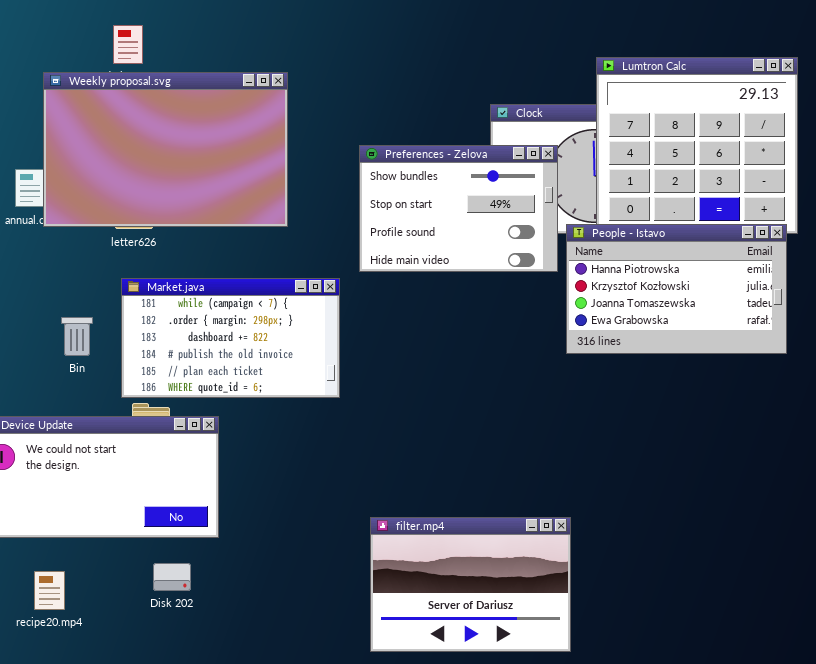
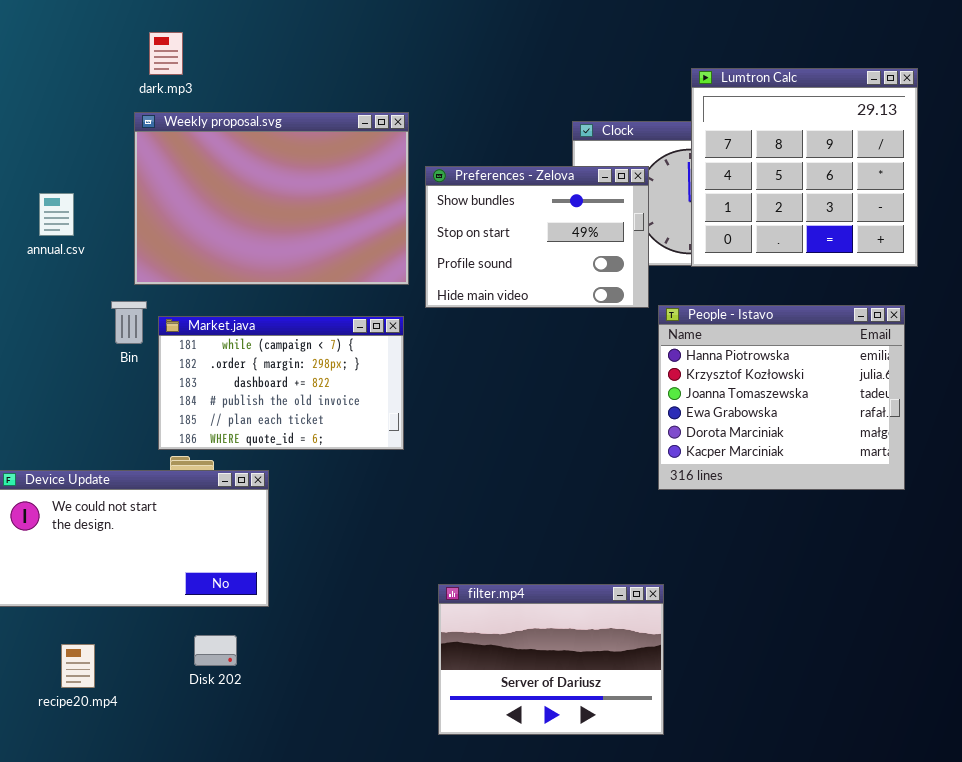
Weekly proposal.svg: [43,72,288,227] -> [134,112,409,285], moved
People - Istavo: [566,224,787,354] -> [658,305,905,490], moved, resized
Bin: [61,317,93,356] -> [111,301,147,344], moved

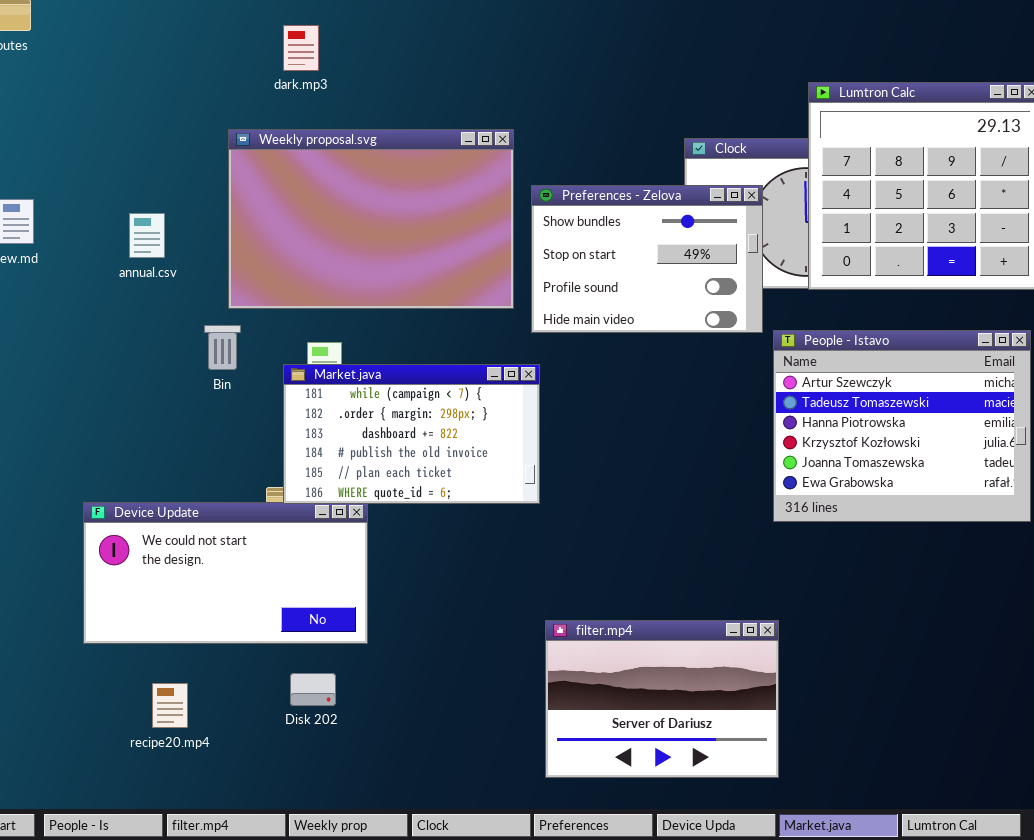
dark.mp3: [149,32,183,75] -> [283,25,319,71], moved
People - Istavo: [658,305,905,490] -> [773,330,1031,522], scrolled up 2 rows
Market.java: [158,316,404,450] -> [283,364,540,504], moved

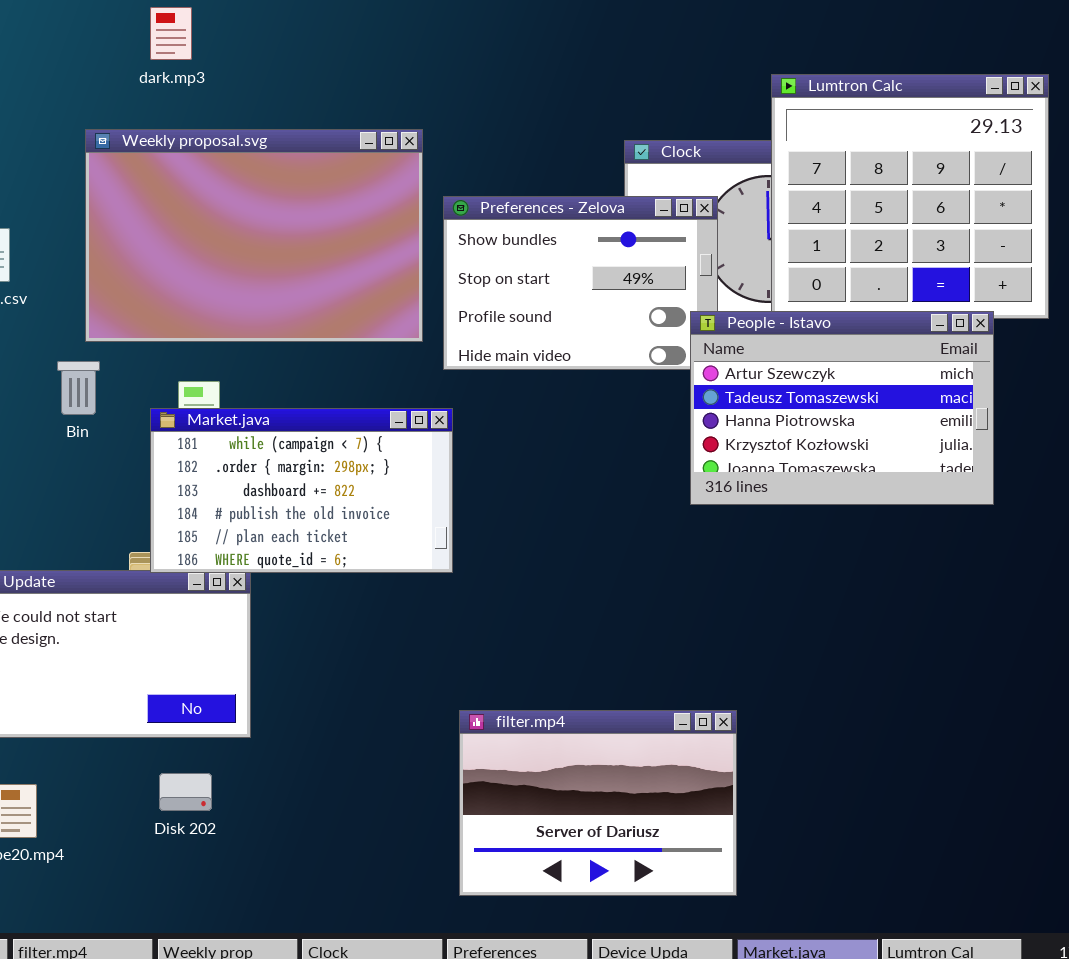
People - Istavo: [773,330,1031,522] -> [690,311,994,505], moved, resized

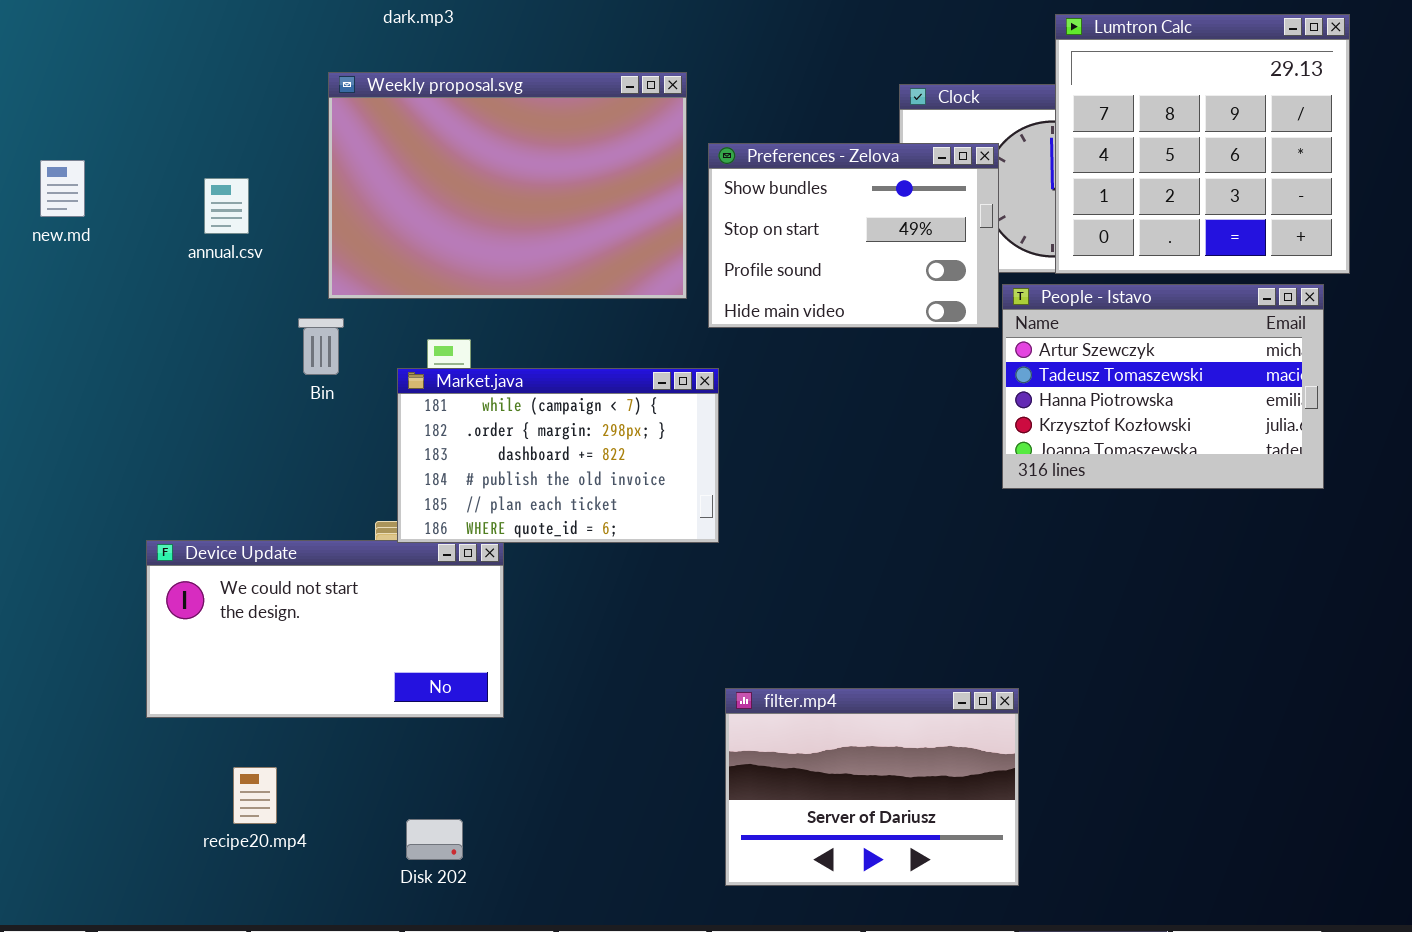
People - Istavo: [690,311,994,505] -> [1002,284,1324,489], moved
Disk 202: [159,773,212,811] -> [406,819,463,860], moved

